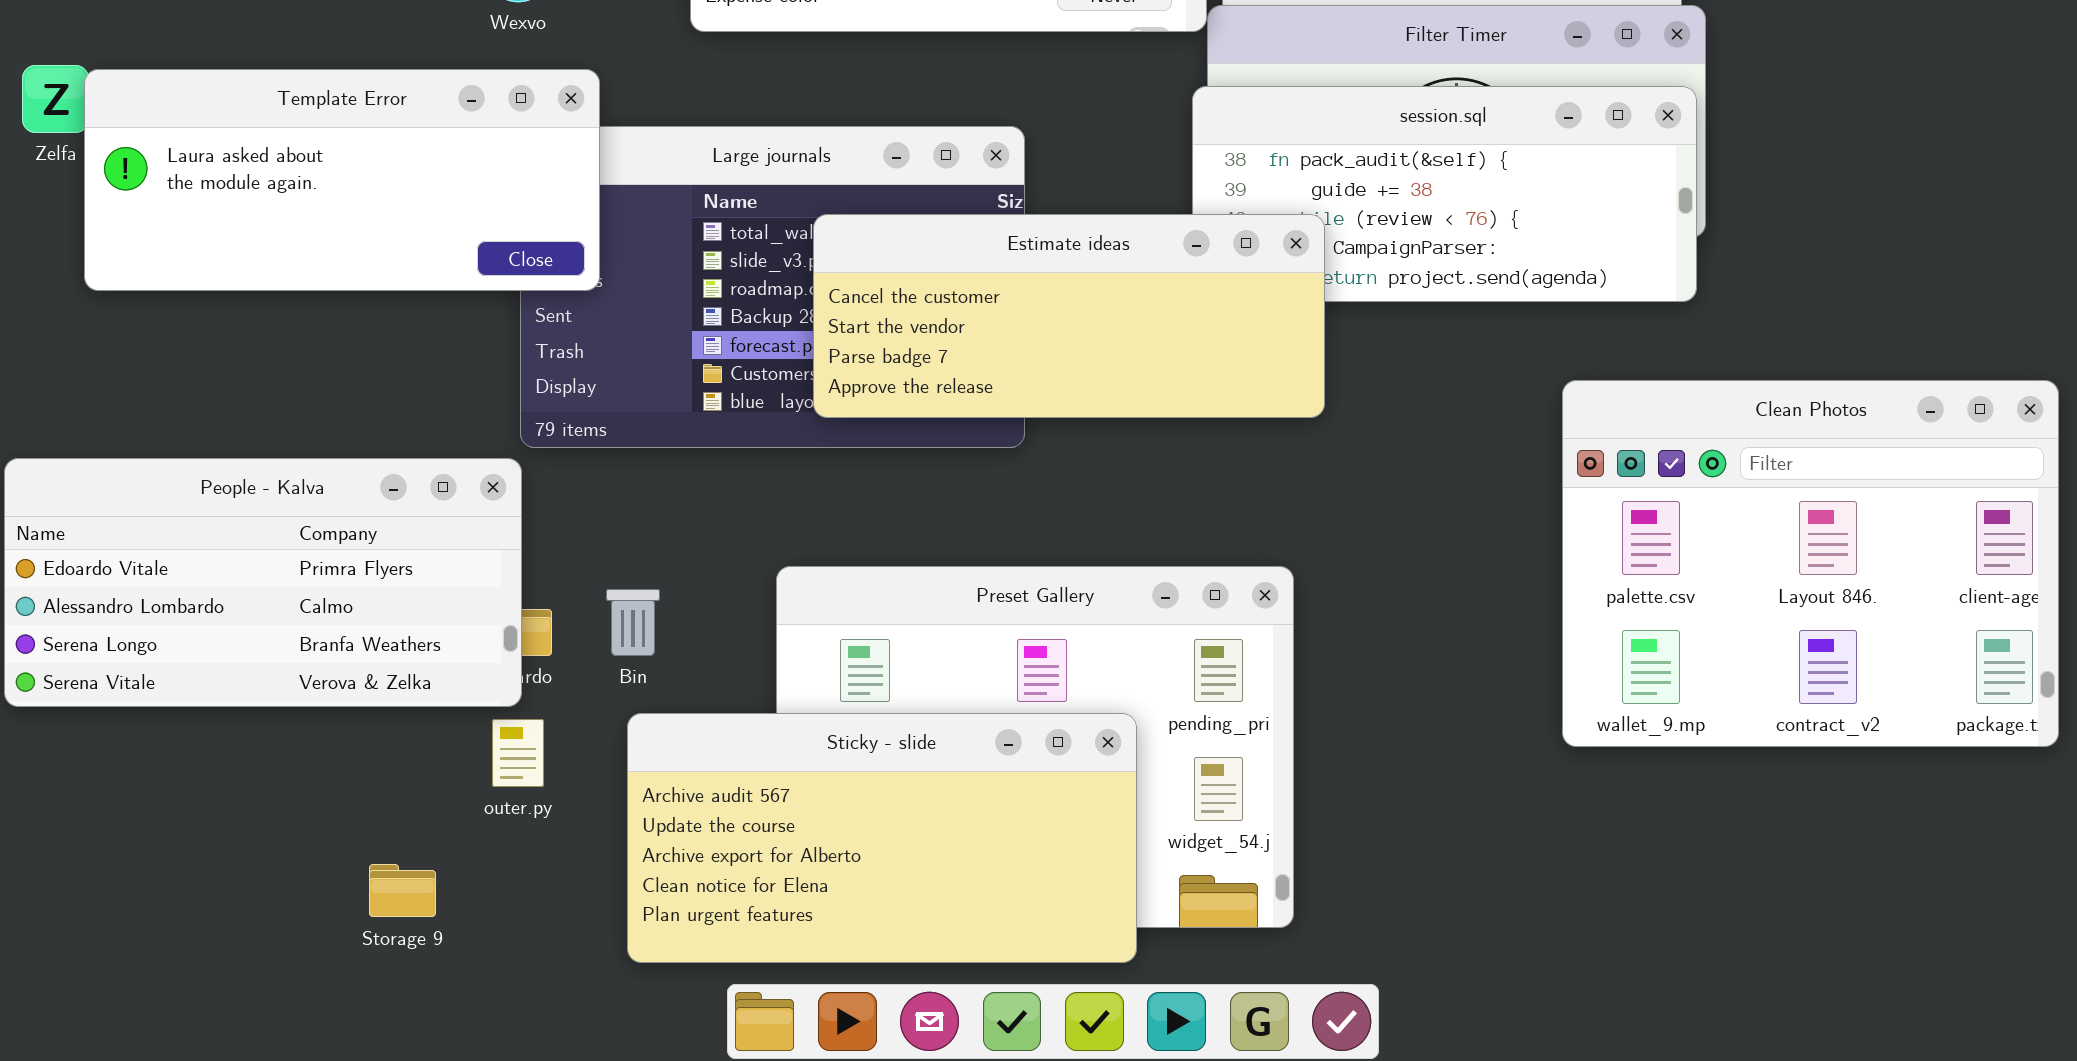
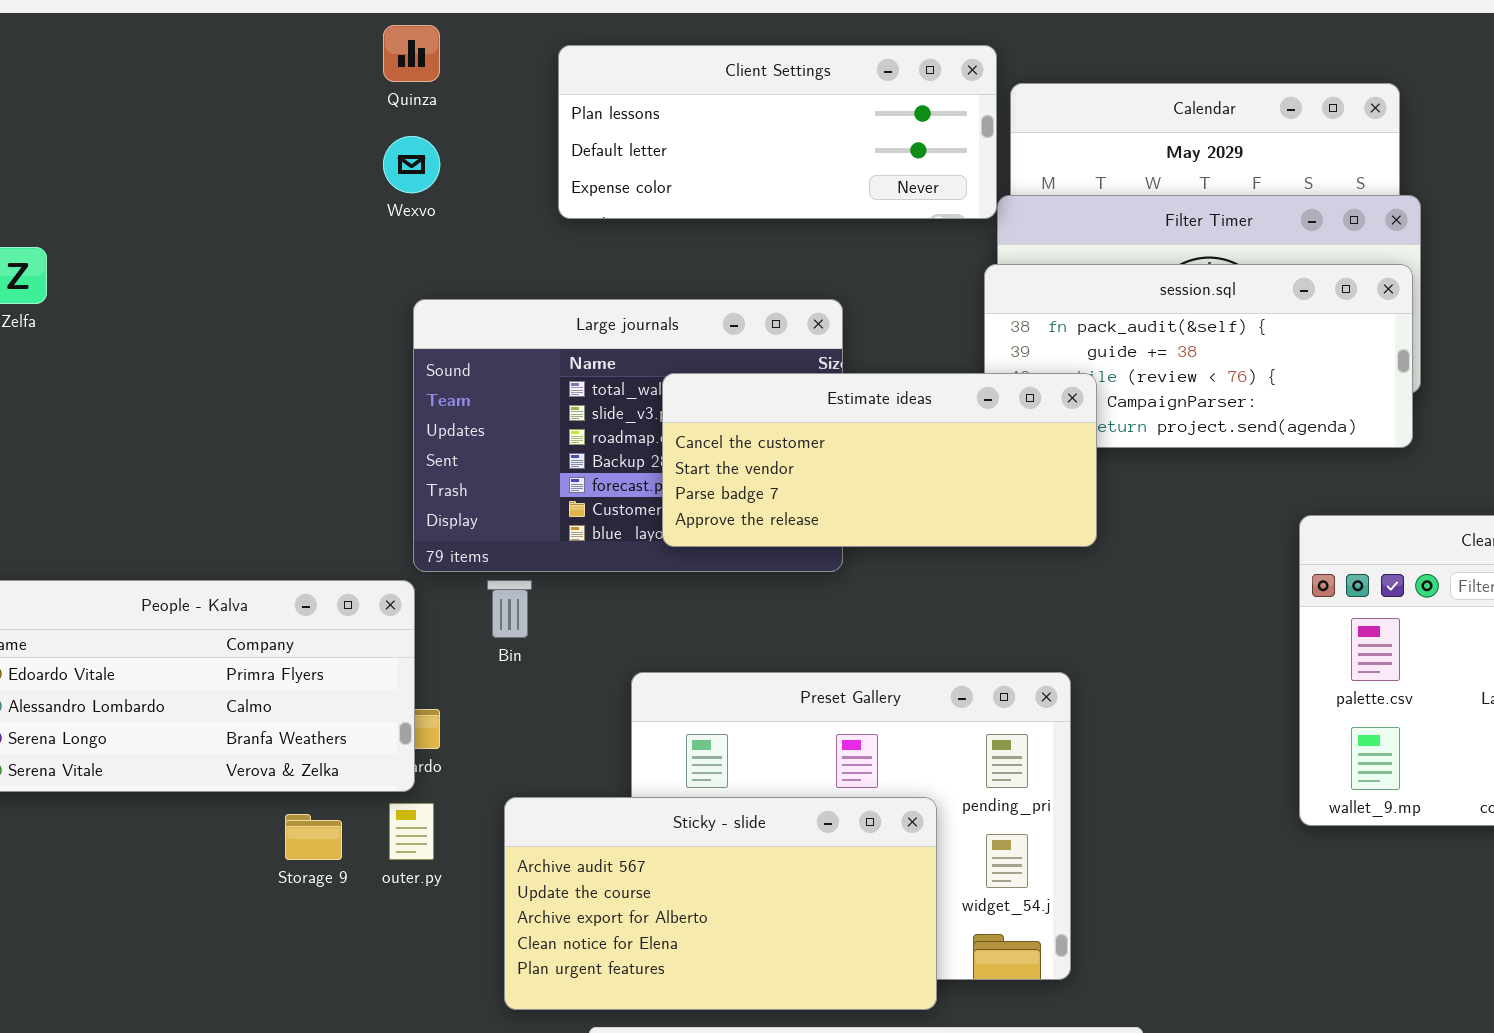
Template Error: [84,69,600,291] -> none, closed
Bin: [606,589,660,656] -> [487,580,532,638], moved
Storage 9: [369,864,436,917] -> [285,814,342,860], moved

